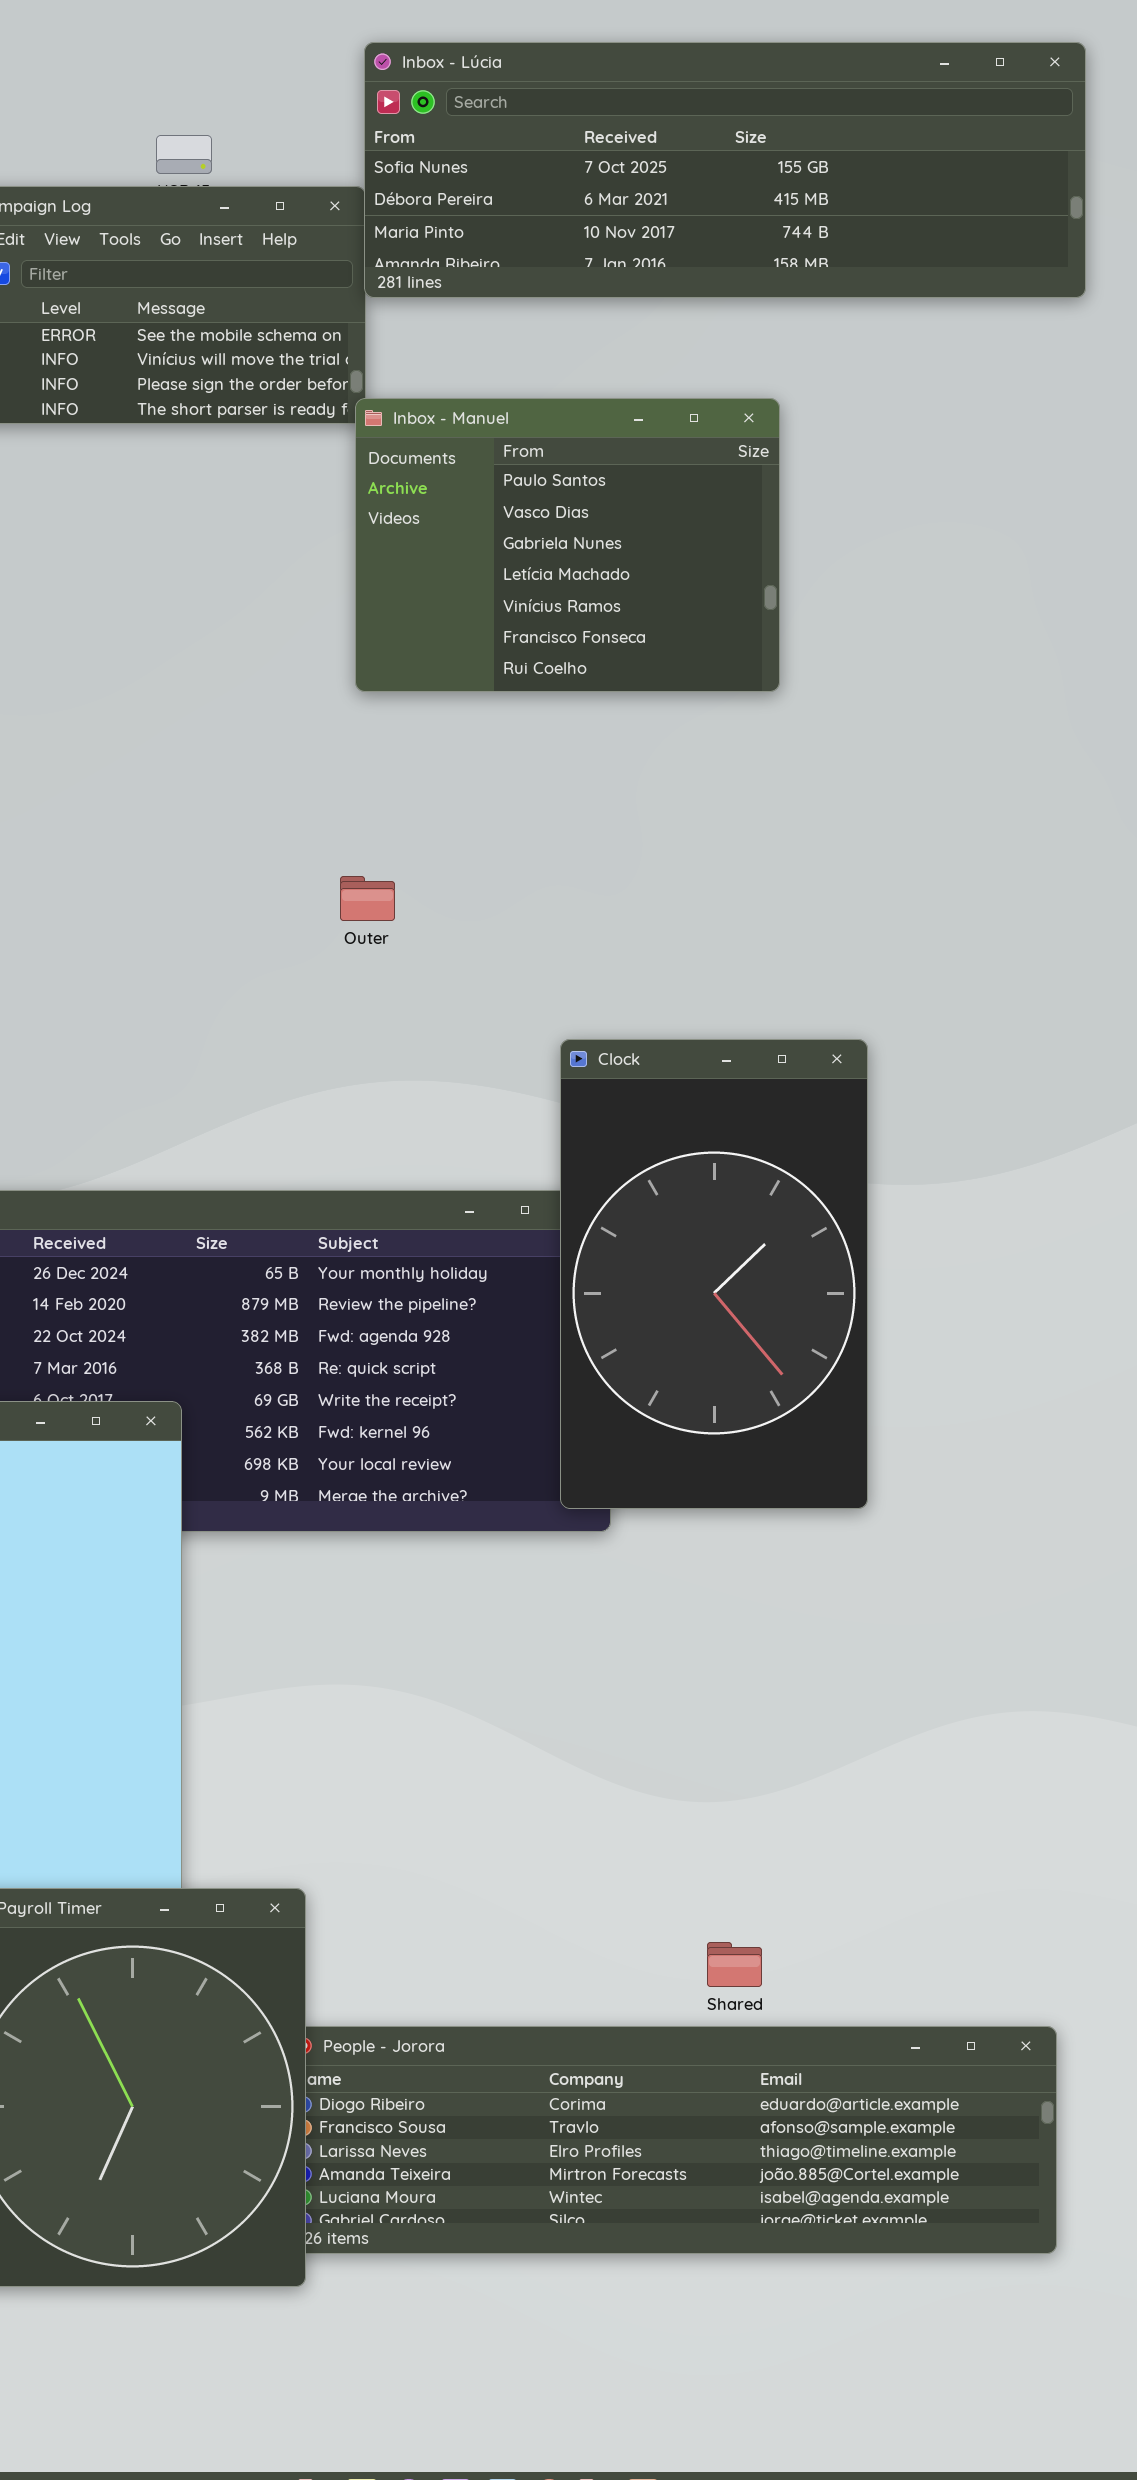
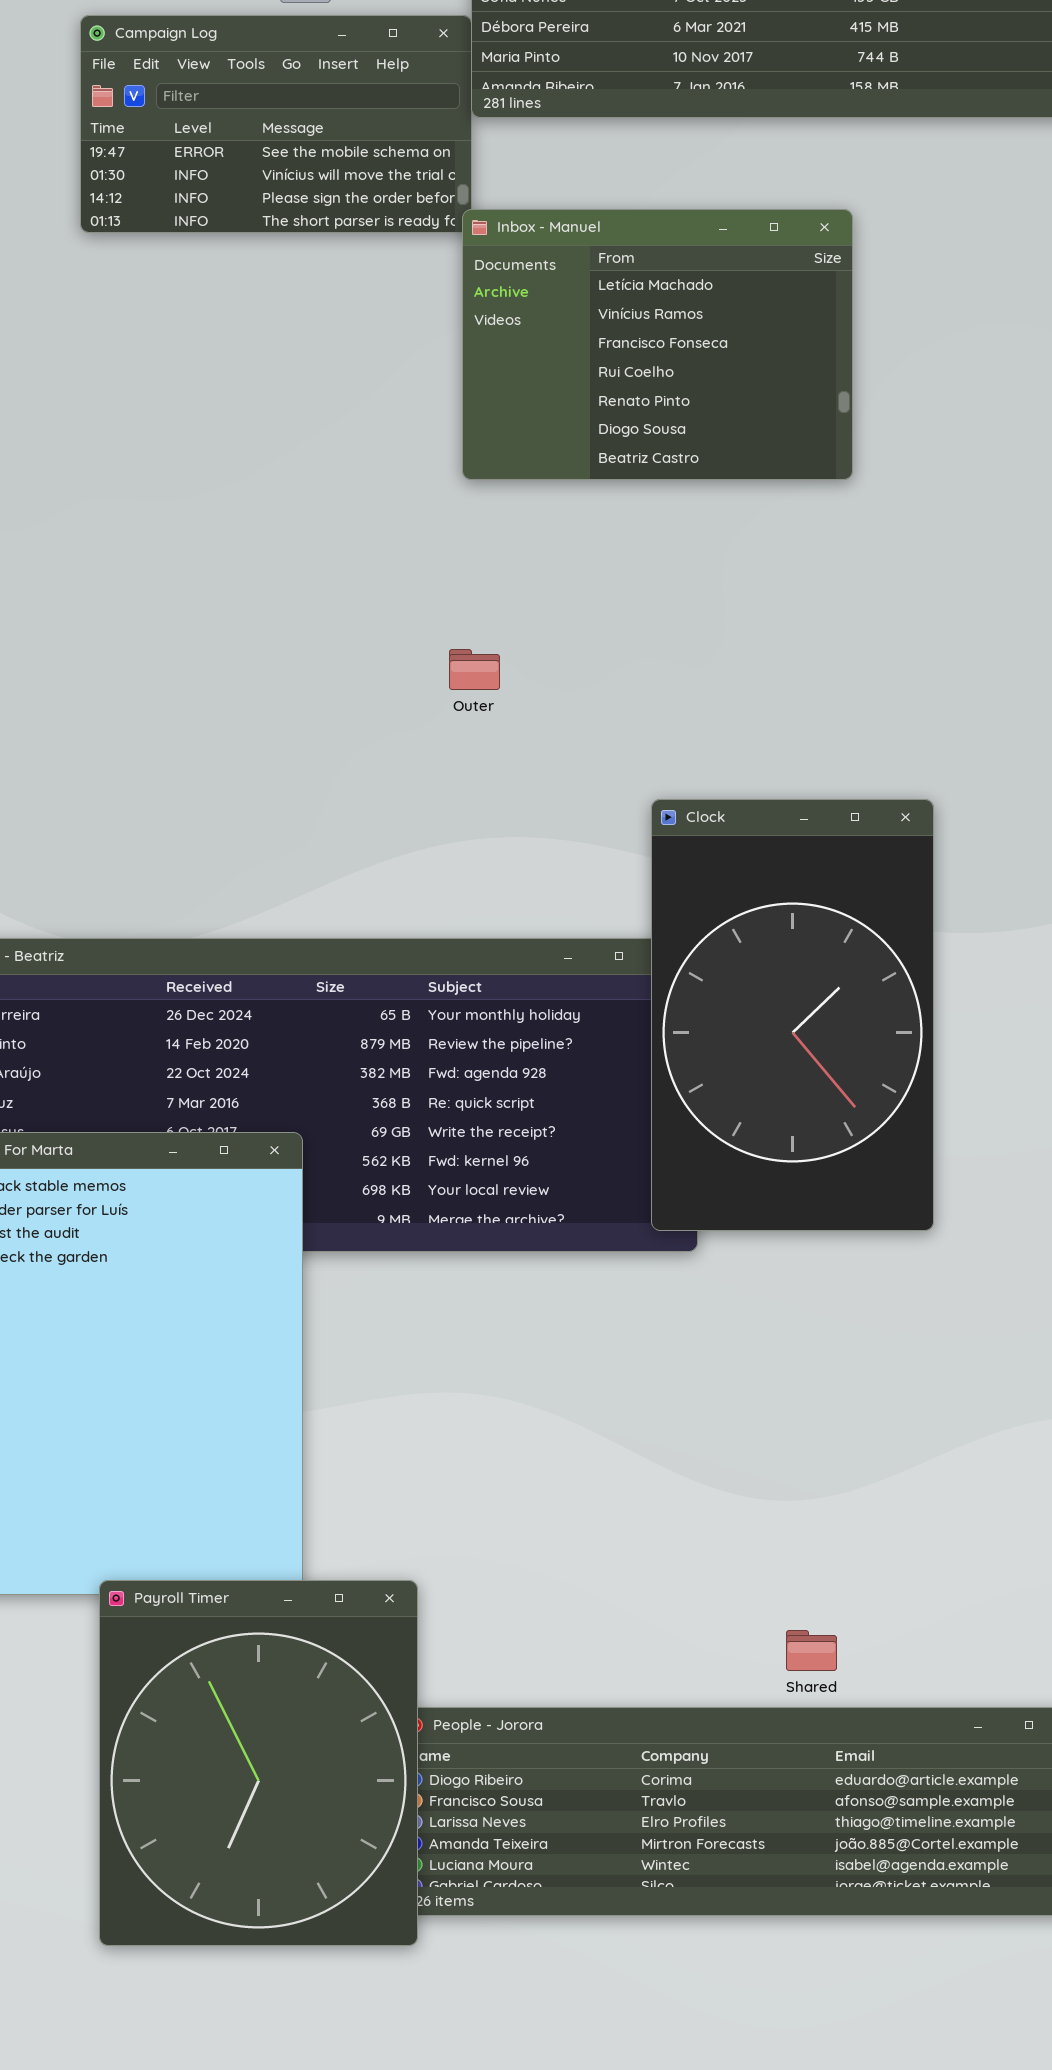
Inbox - Manuel: [355,398,780,692] -> [462,209,853,480], scrolled down 3 rows

